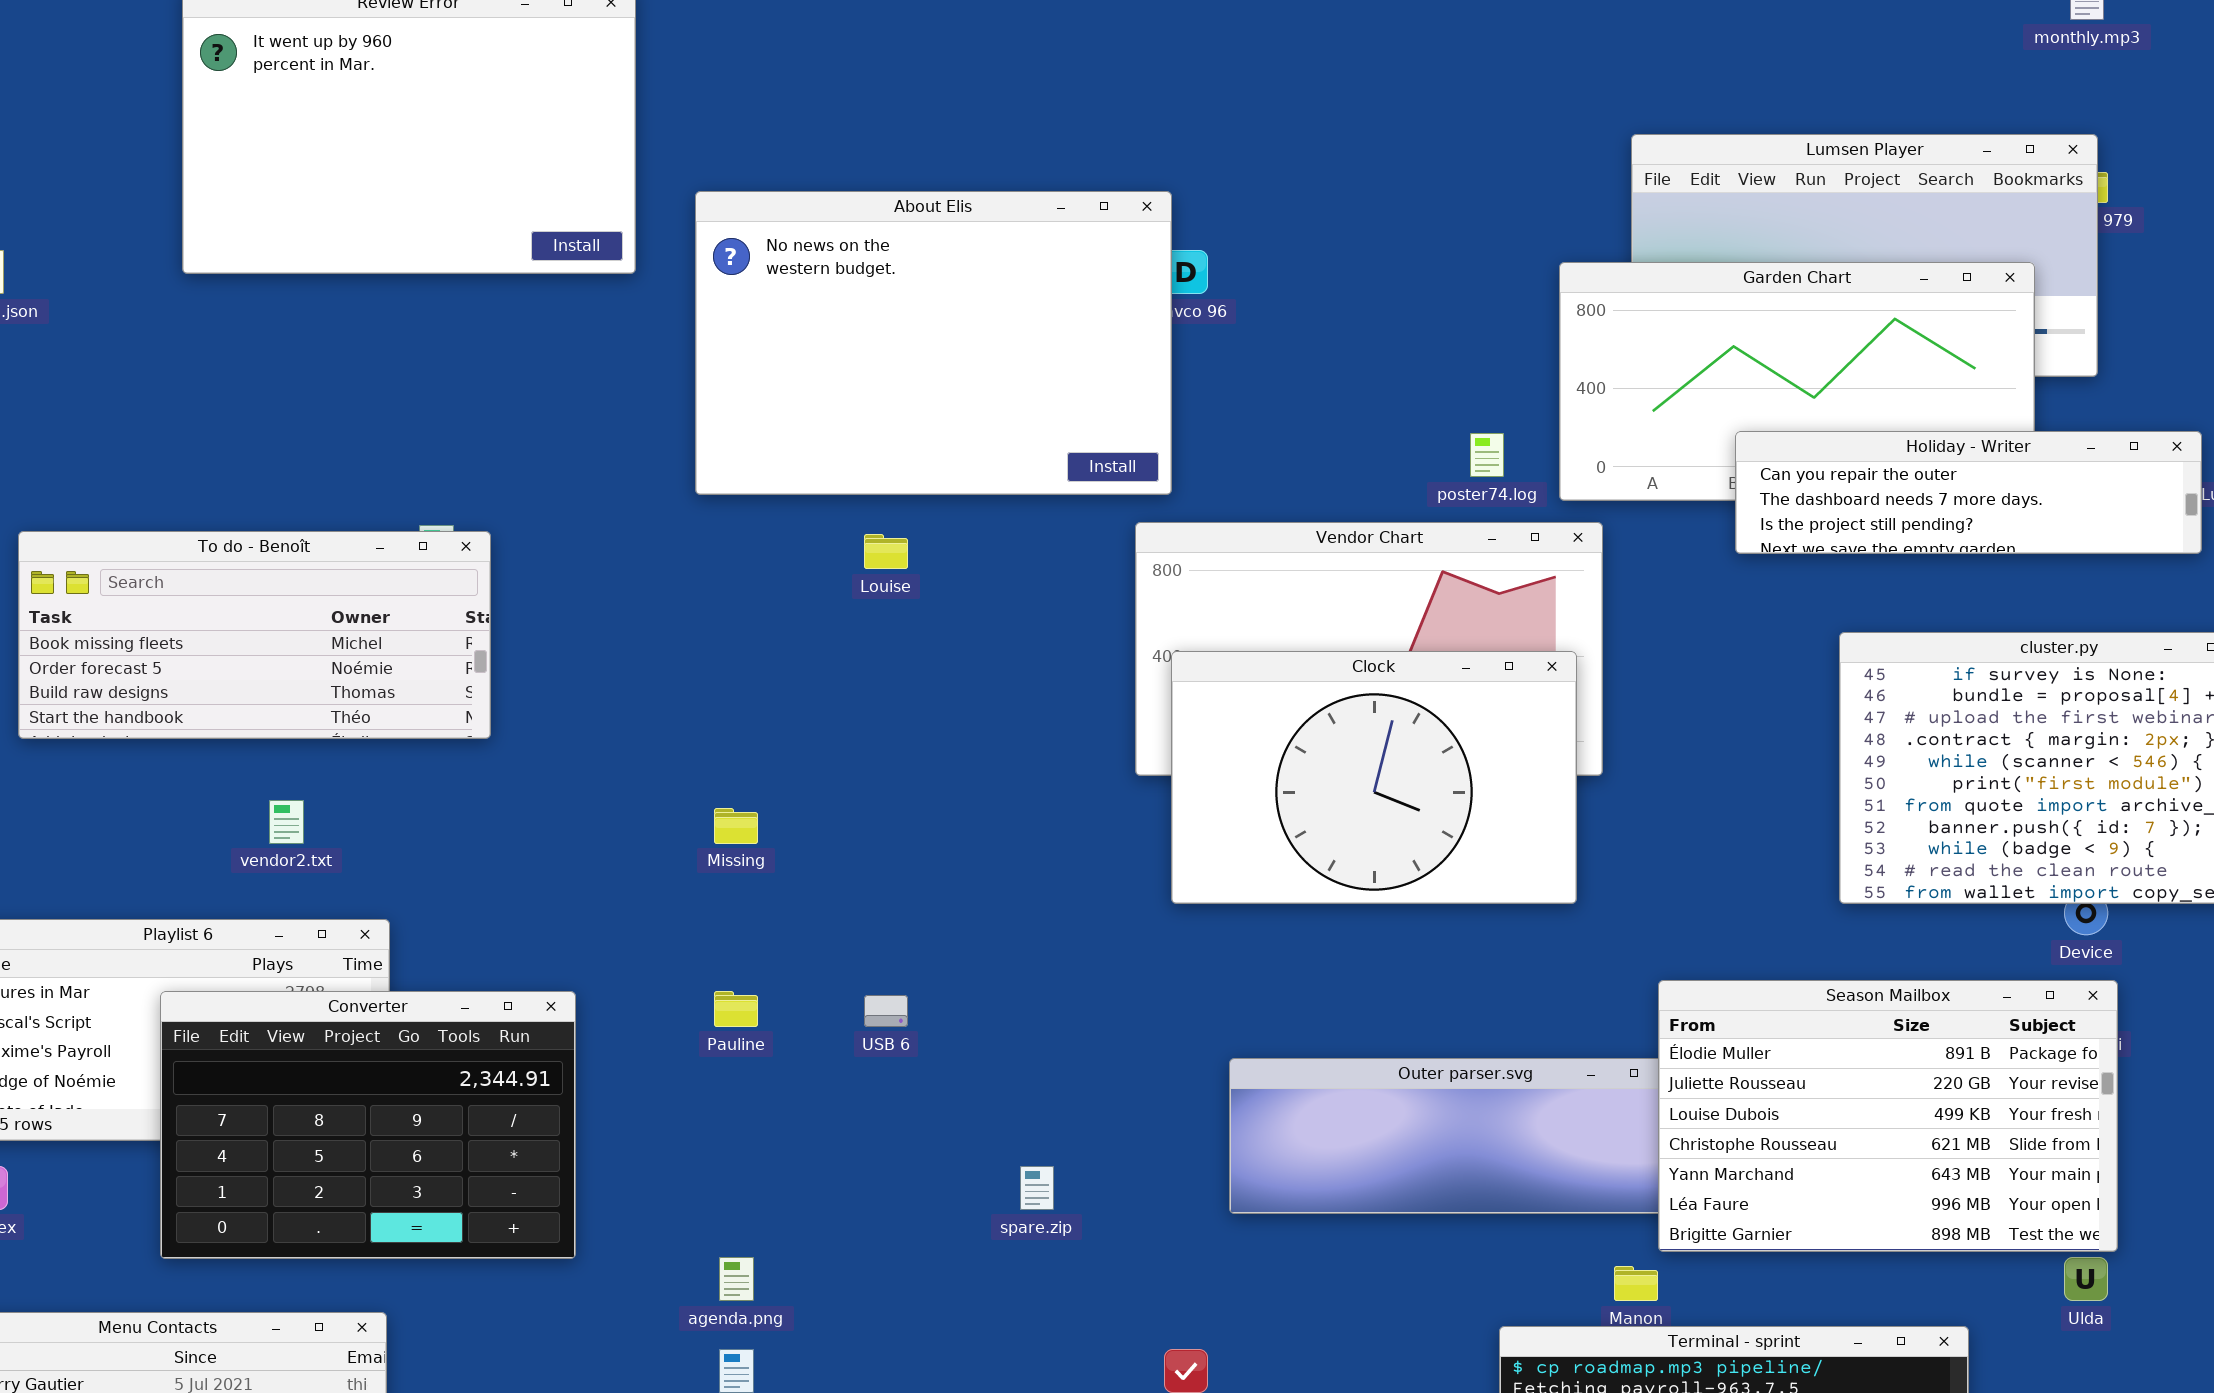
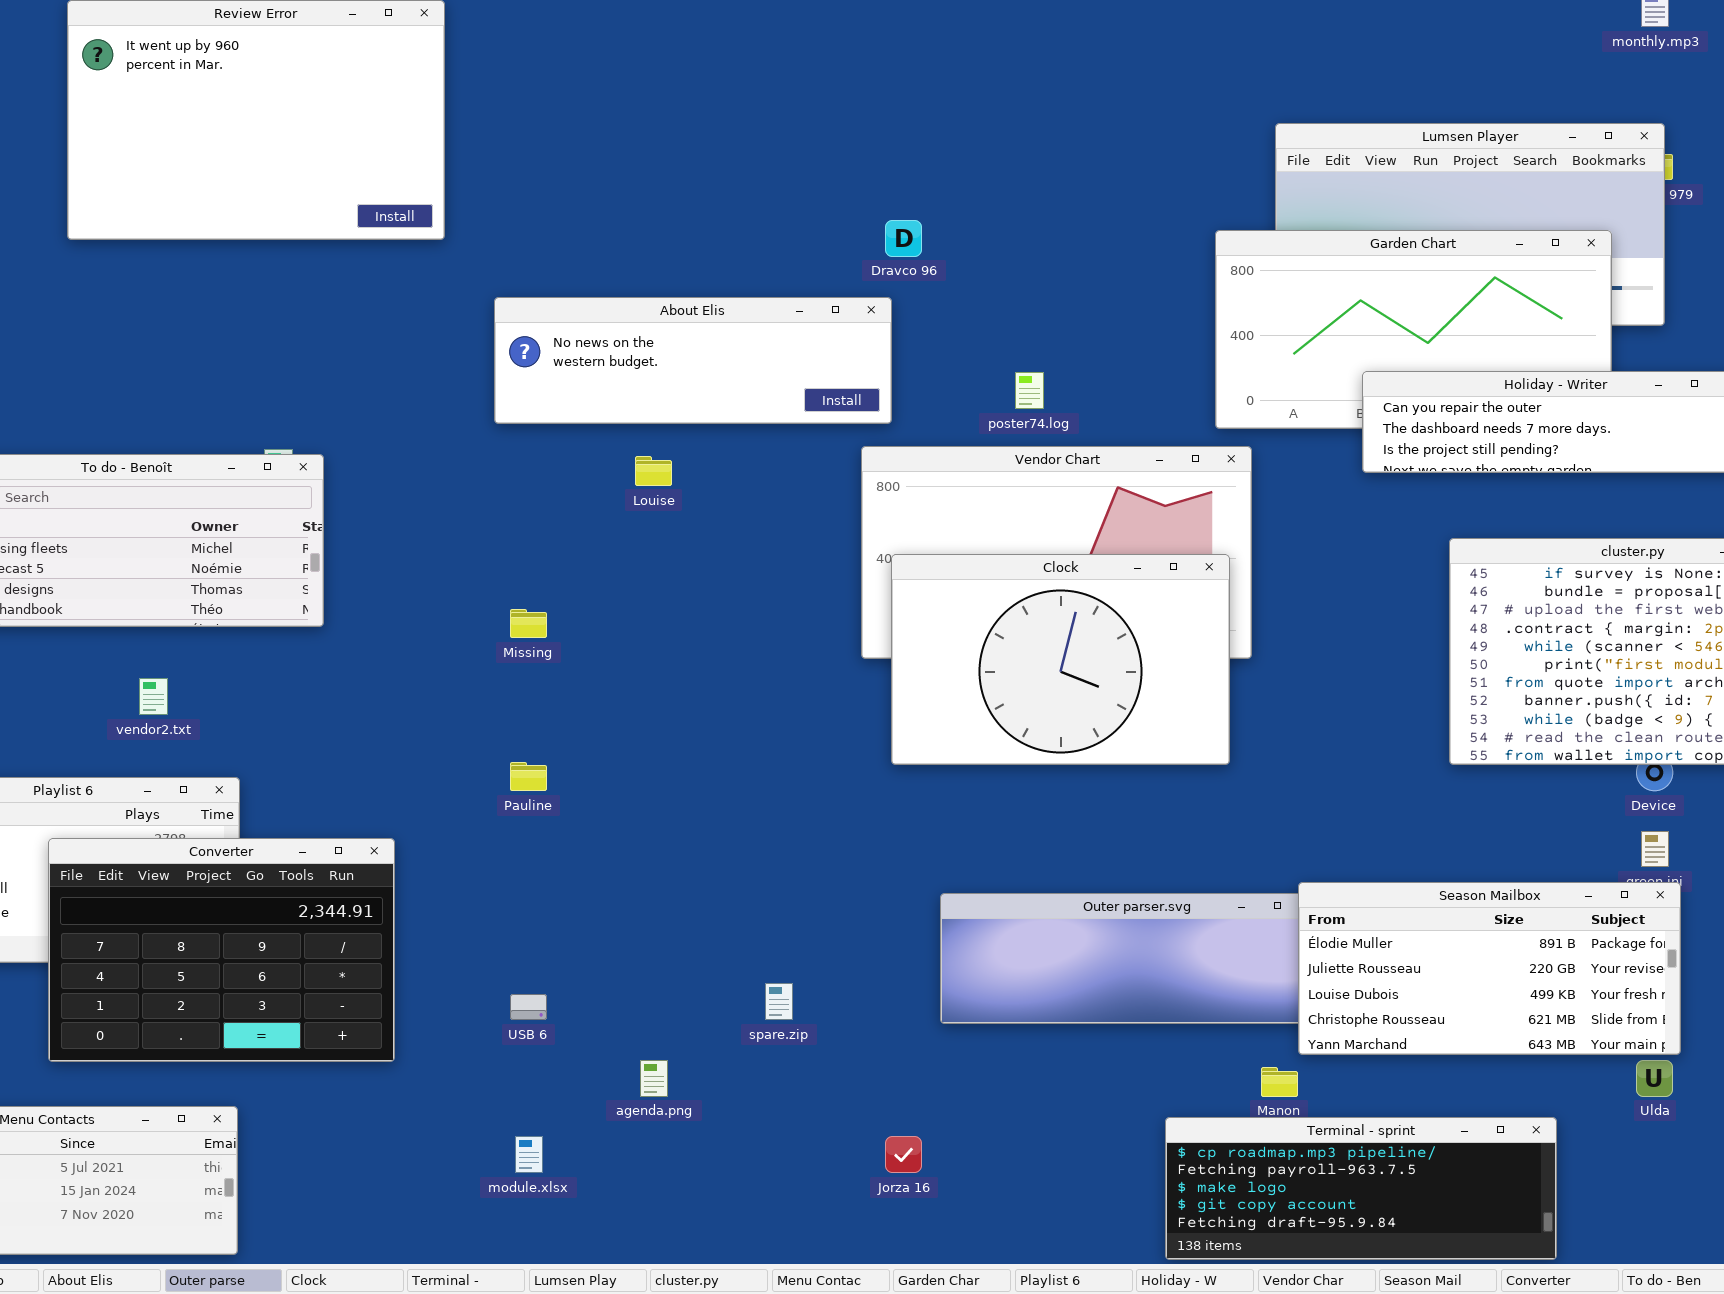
About Elis: [695,191,1172,495] -> [494,297,892,424], resized
poster74.log: [1470,433,1504,477] -> [1015,372,1044,409], moved
Missing: [714,808,758,844] -> [510,609,547,638], moved
Season Mailbox: [1658,980,2118,1252] -> [1298,882,1681,1055], resized
Pauline: [714,991,758,1027] -> [510,762,547,791], moved
USB 6: [864,995,908,1027] -> [510,994,547,1020], moved
agenda.png: [719,1257,754,1301] -> [640,1060,668,1097], moved

